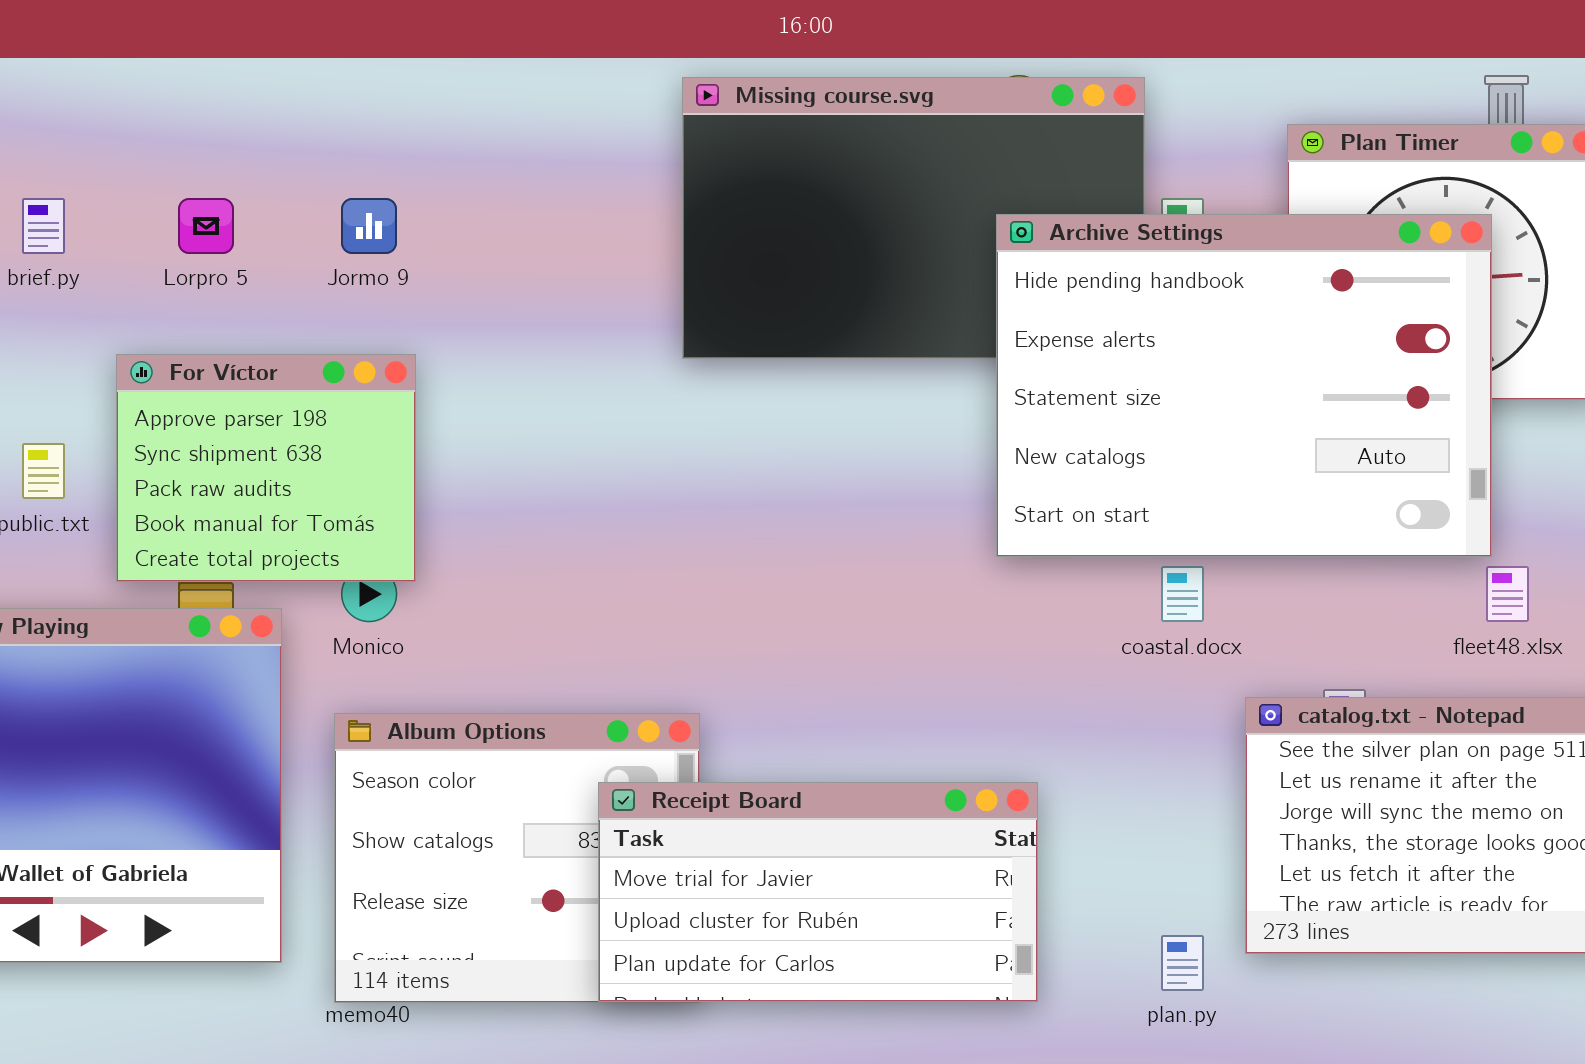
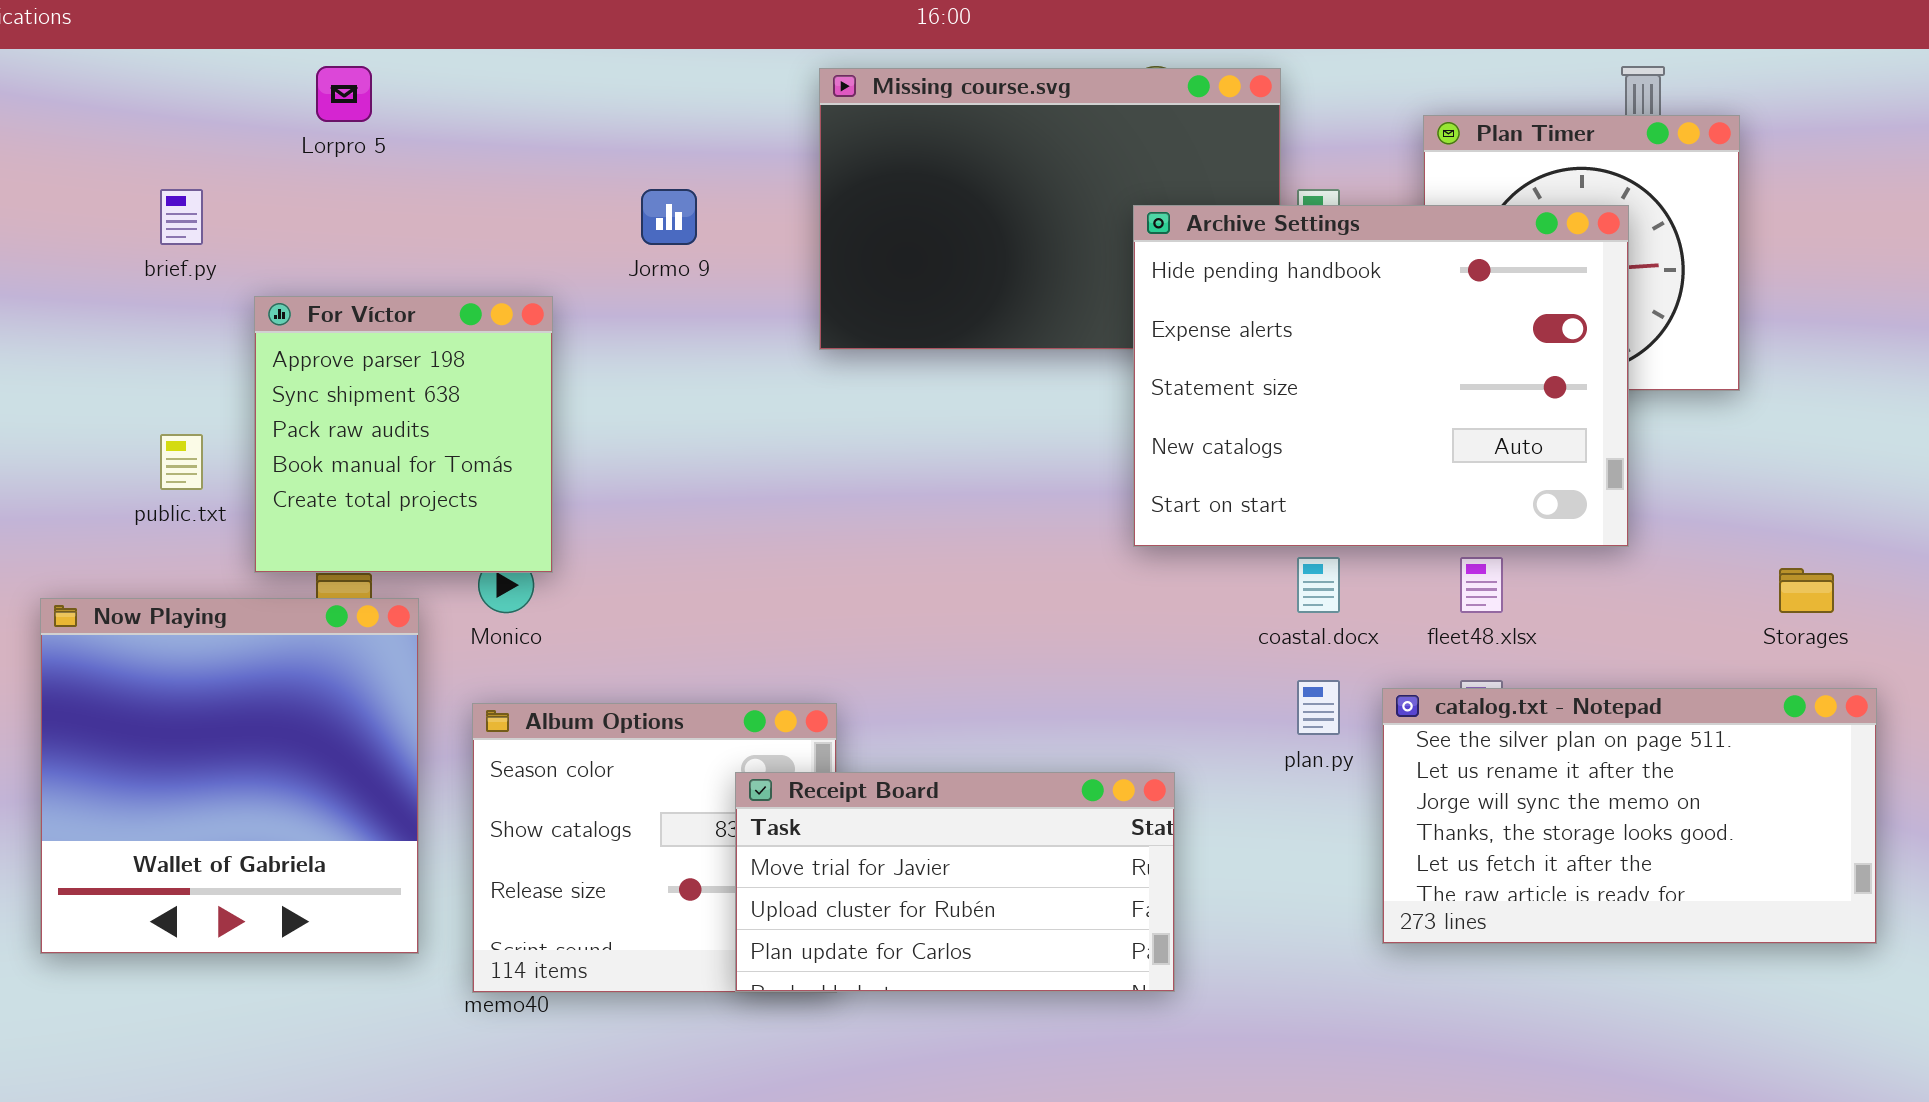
Lorpro 5: [178,198,234,254] -> [316,66,372,122], moved
Jormo 9: [341,198,397,254] -> [641,189,697,245], moved
For Víctor: [116,354,416,582] -> [254,296,553,573], resized
fleet48.xlsx: [1486,566,1529,622] -> [1460,557,1503,613], moved
plan.py: [1161,935,1204,991] -> [1297,680,1340,735], moved

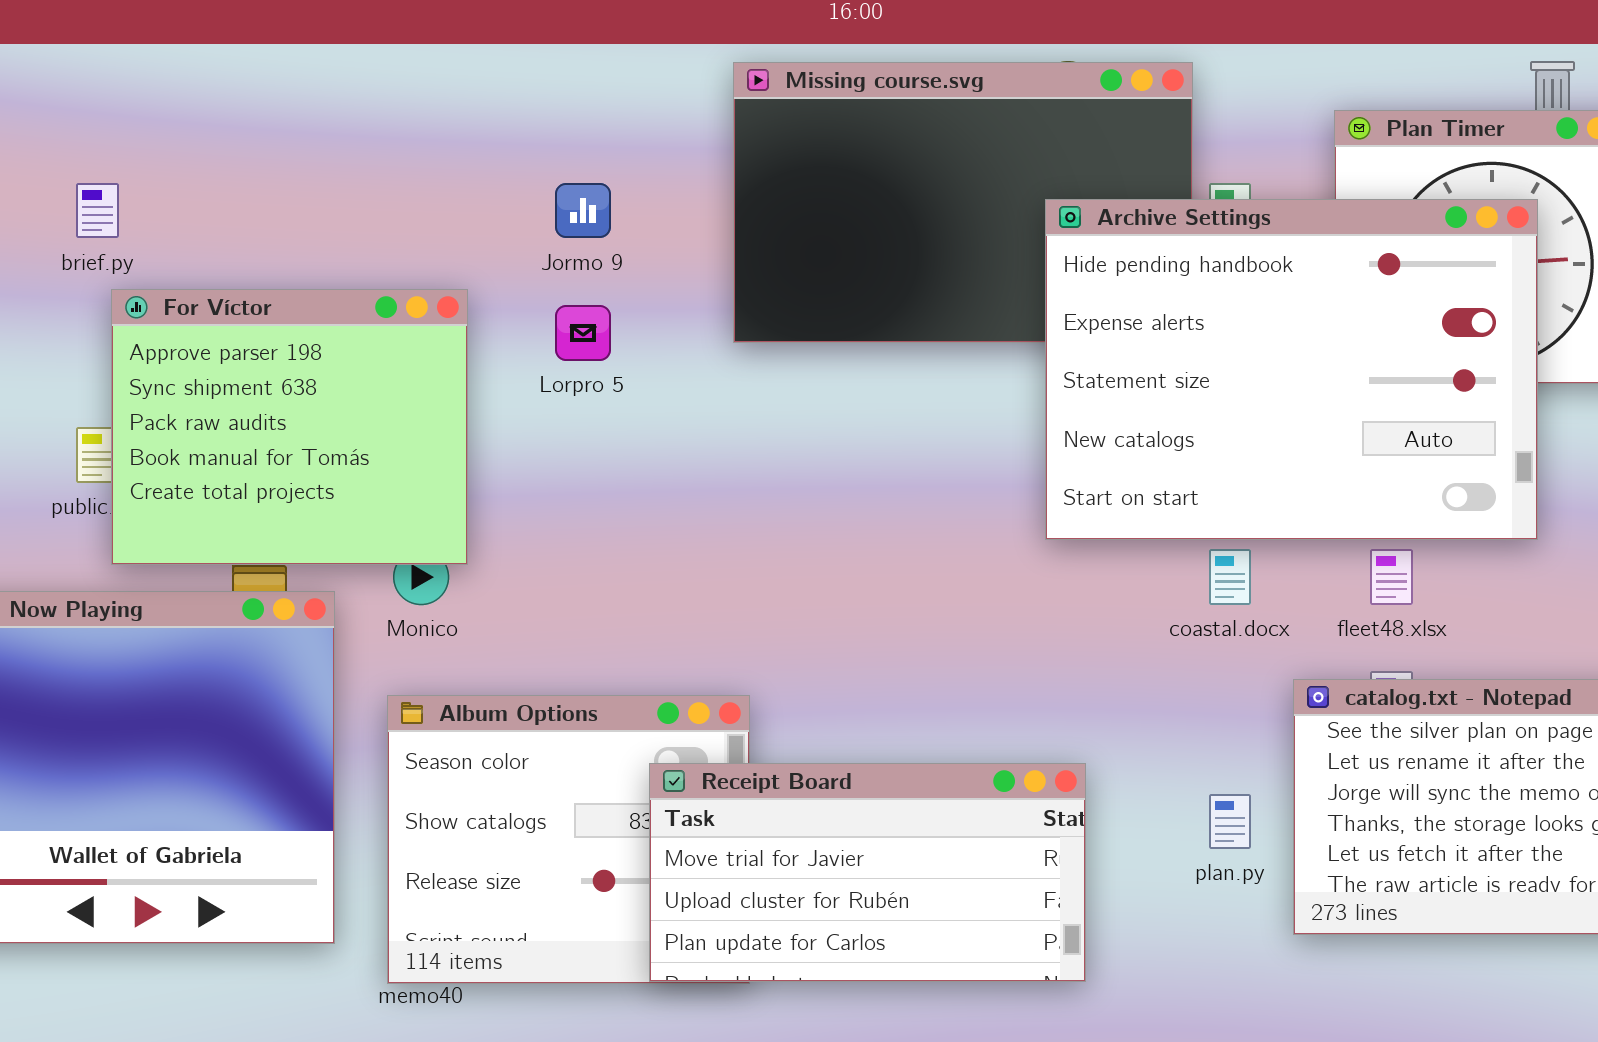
Lorpro 5: [316,66,372,122] -> [555,305,611,361], moved
For Víctor: [254,296,553,573] -> [111,289,468,565], resized
plan.py: [1297,680,1340,735] -> [1209,794,1251,849], moved

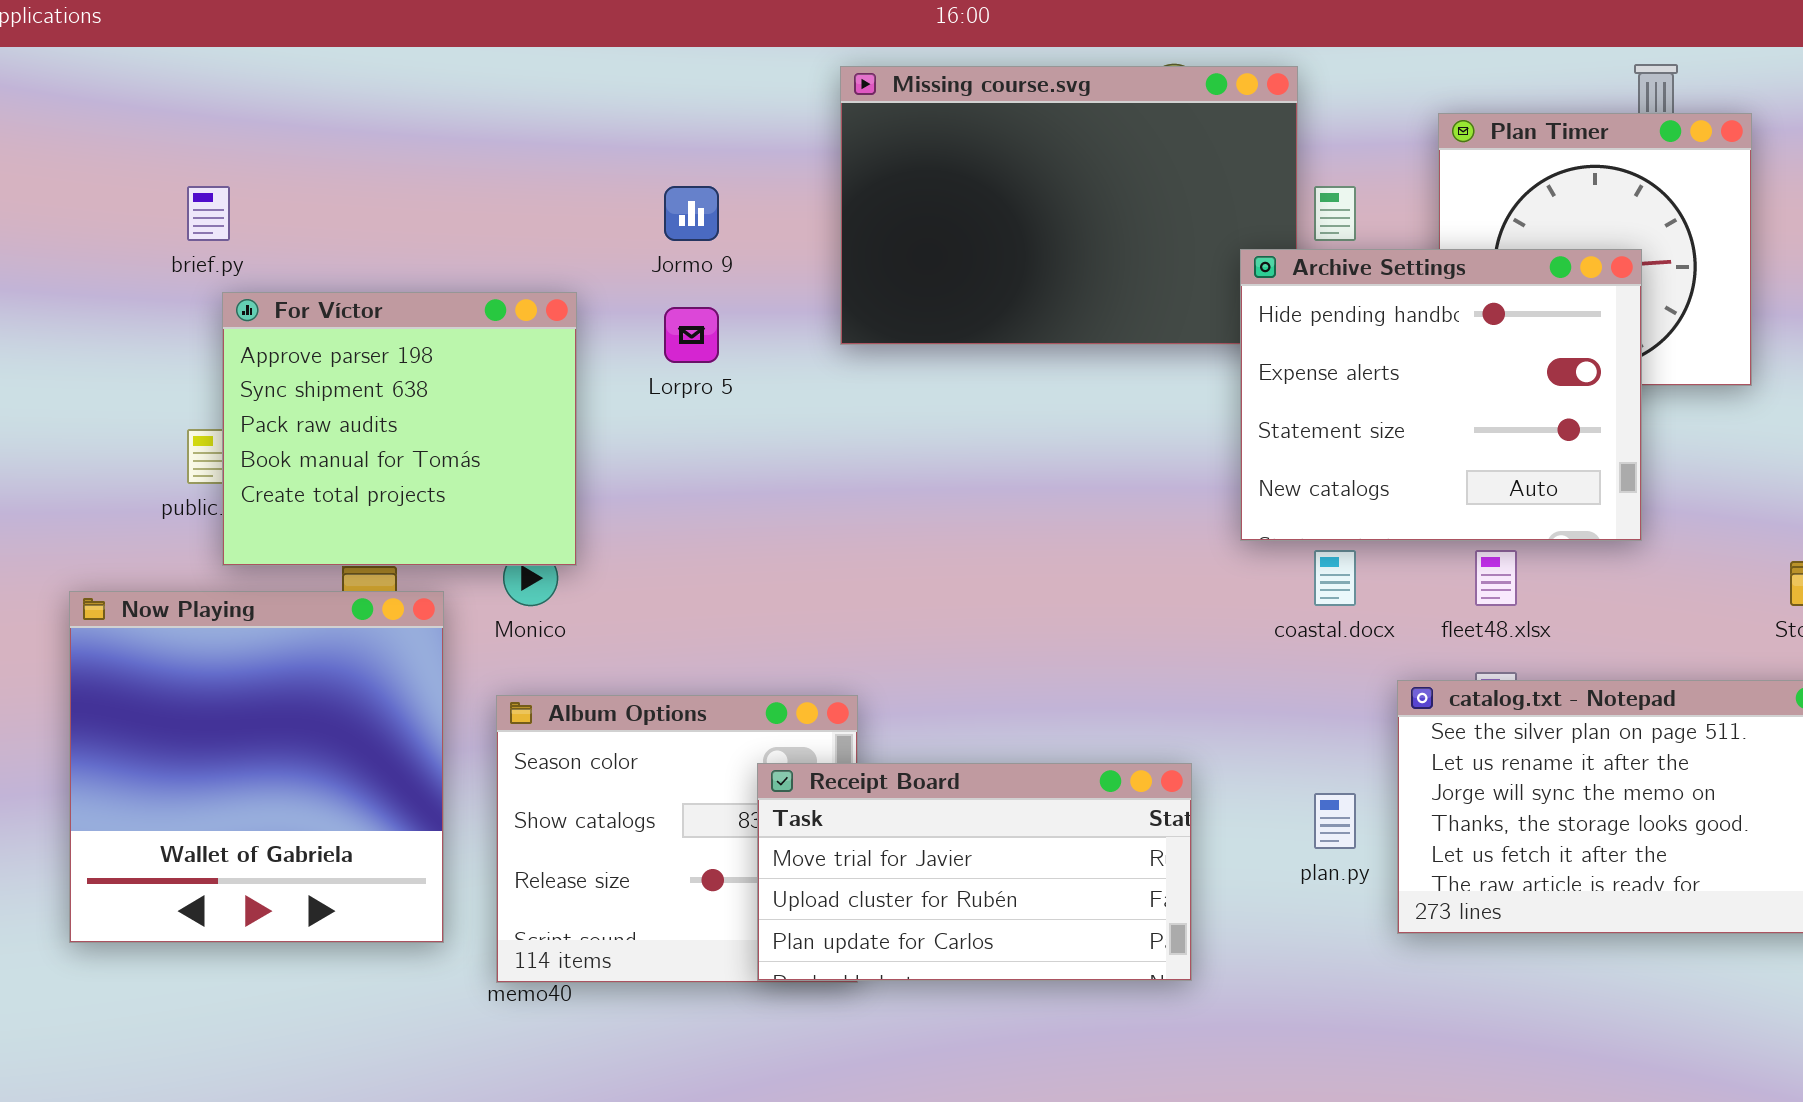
Archive Settings: [1045,199,1538,540] -> [1240,249,1642,541], resized

